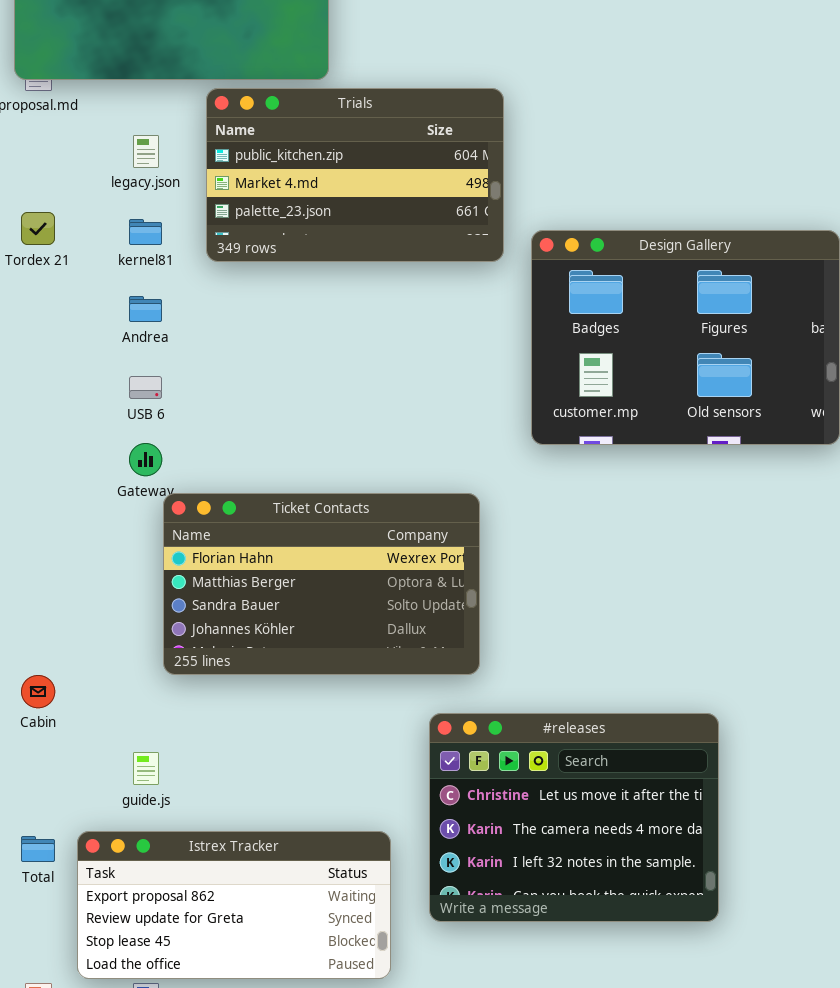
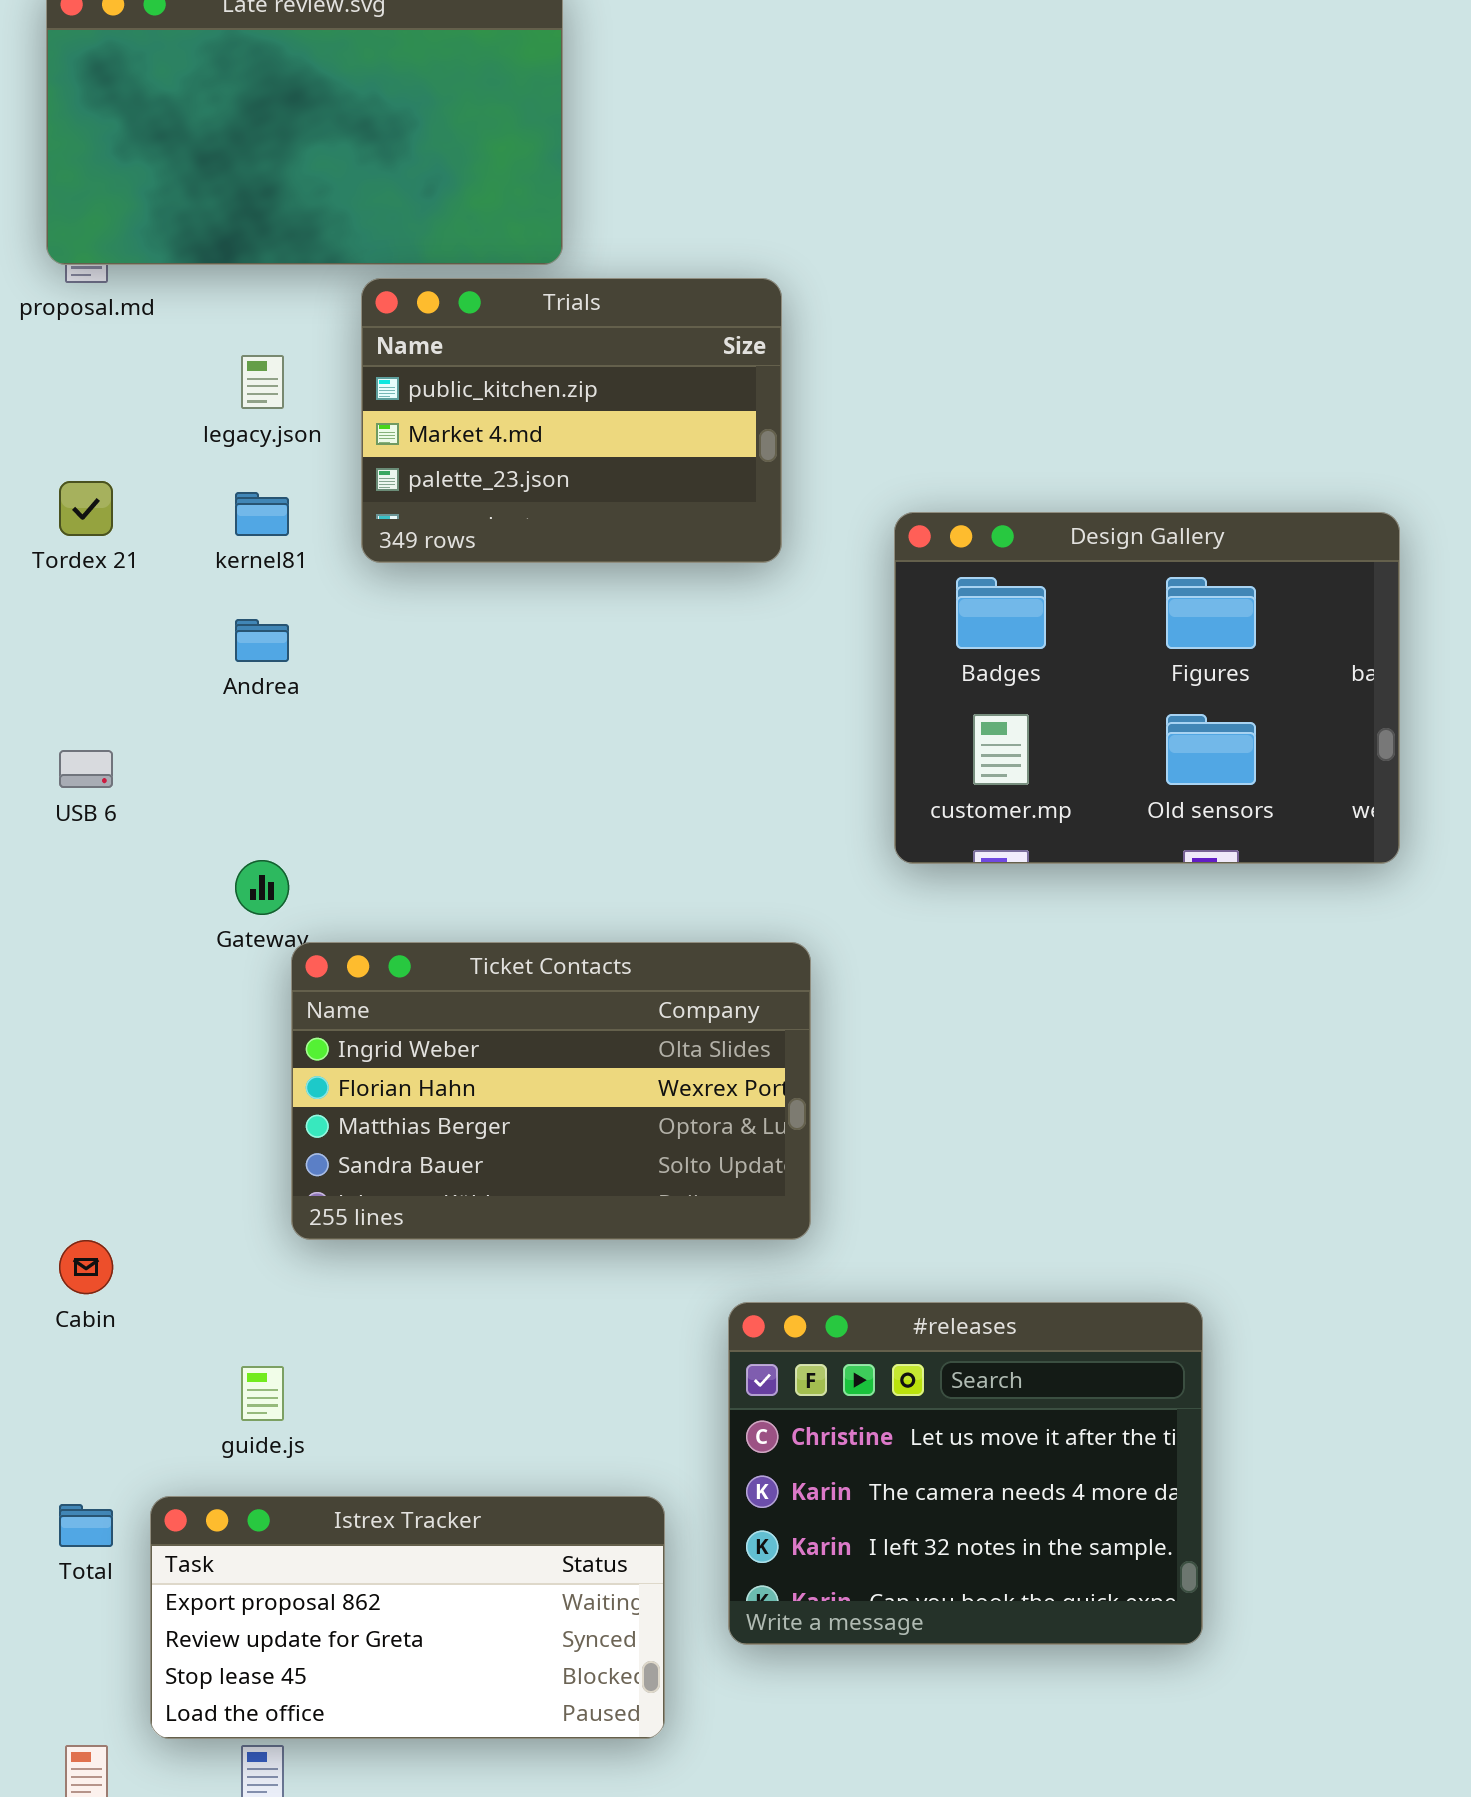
Trials: [206,88,504,262] -> [361,278,782,563], resized
USB 6: [129,376,162,399] -> [59,750,113,788], moved
Ticket Contacts: [163,493,480,675] -> [291,942,811,1240], scrolled up 1 row

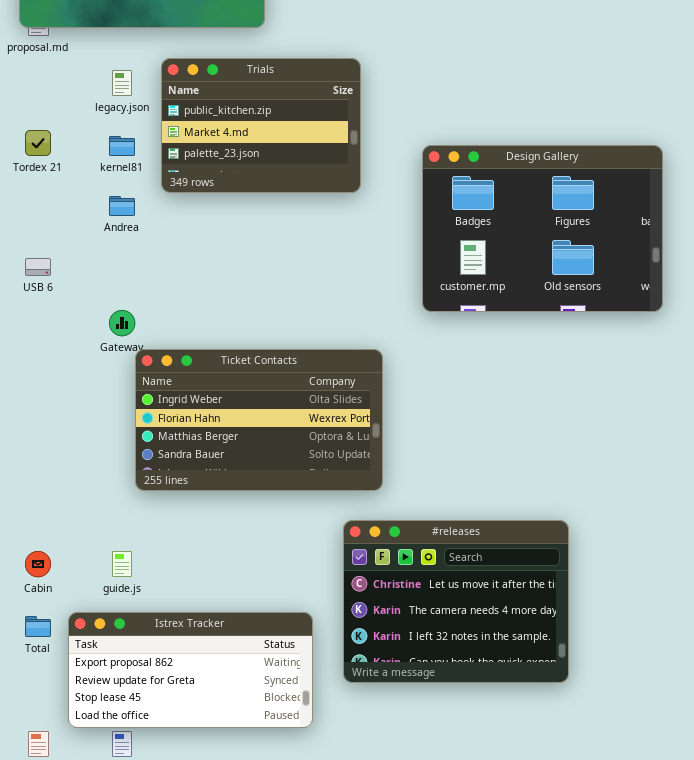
Trials: [361,278,782,563] -> [161,58,361,193], moved
Cabin: [59,1240,113,1294] -> [25,551,51,577], moved

